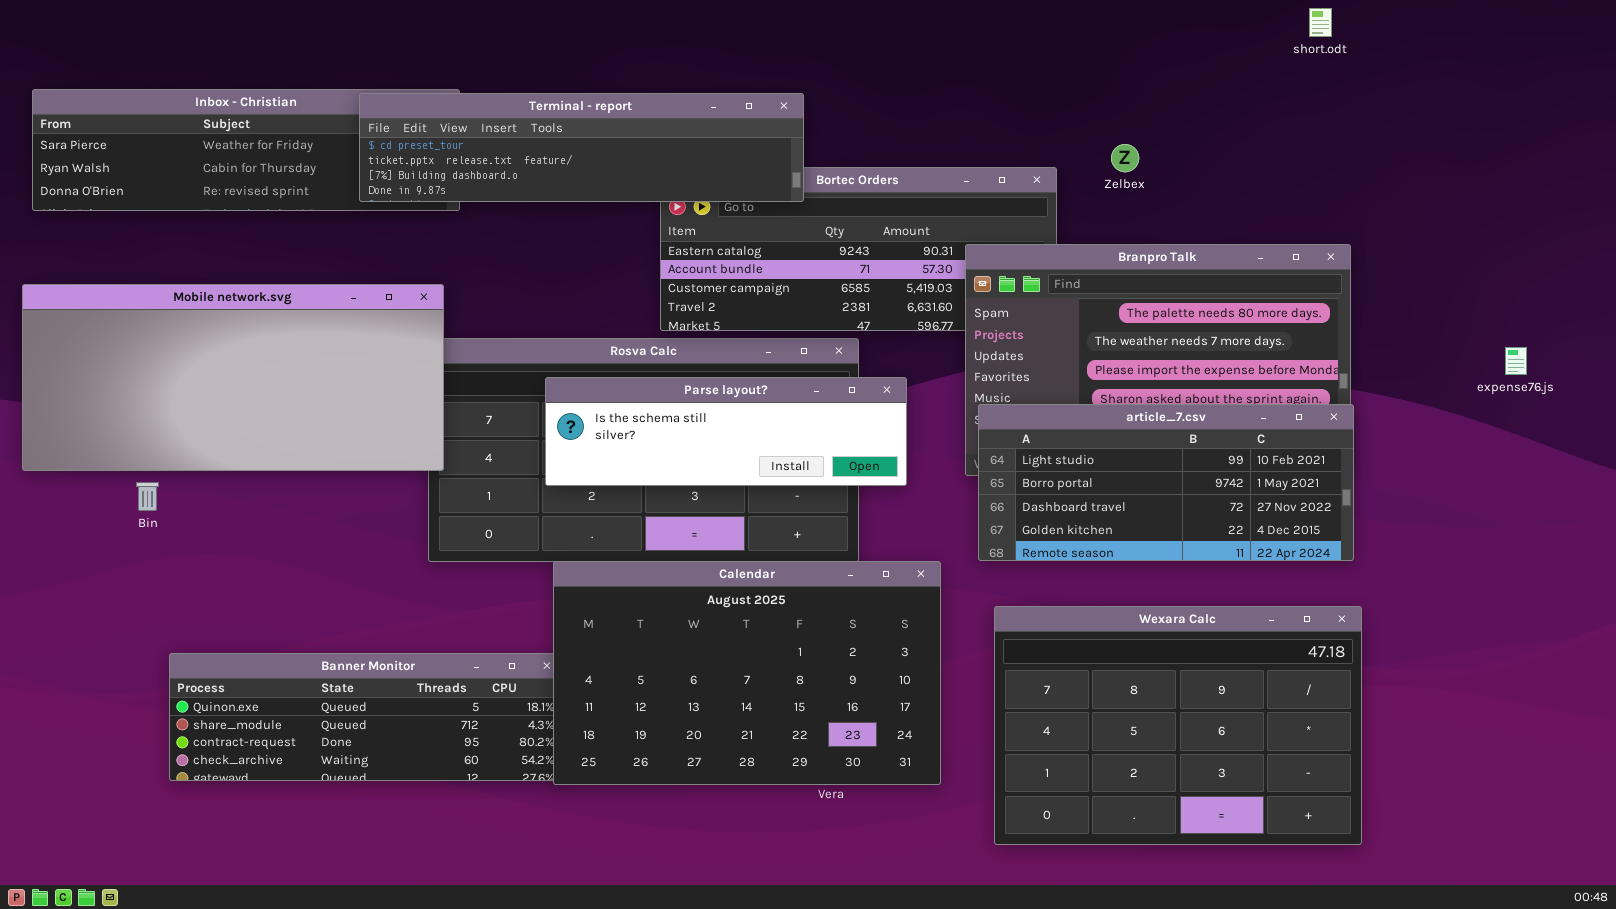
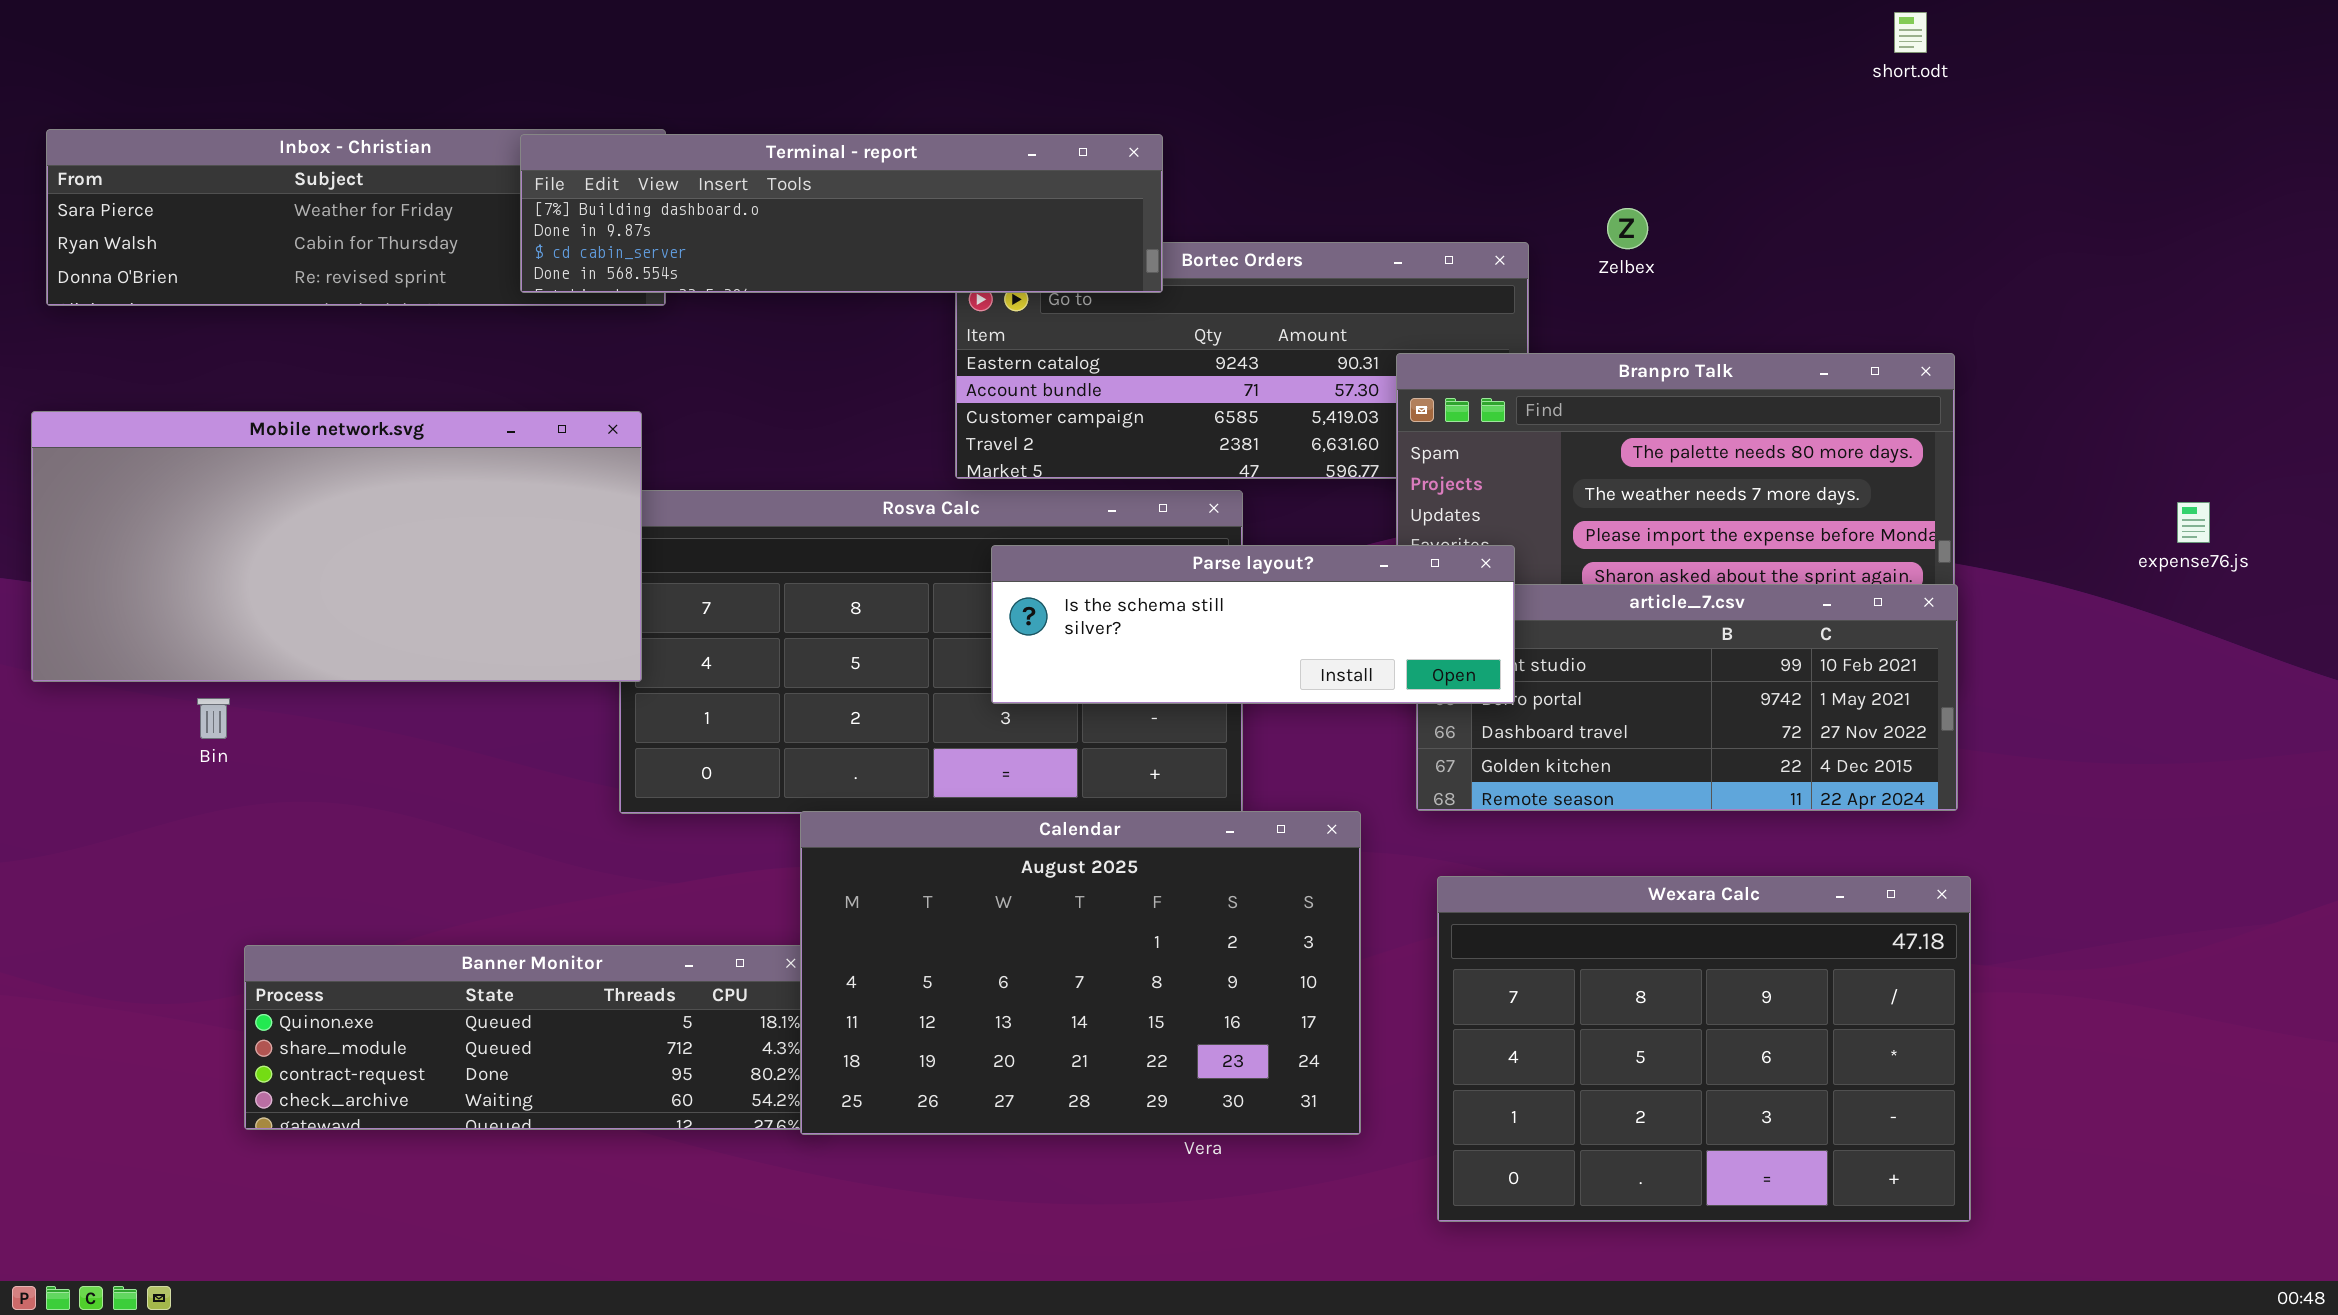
Terminal - report: [359,93,804,202] -> [520,134,1163,293], scrolled down 2 rows
Parse layout?: [545,377,907,486] -> [991,545,1515,704], moved

